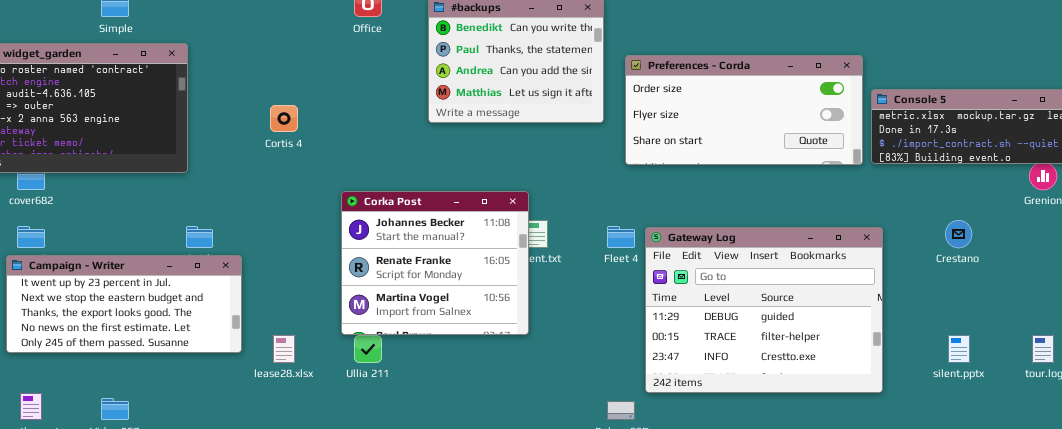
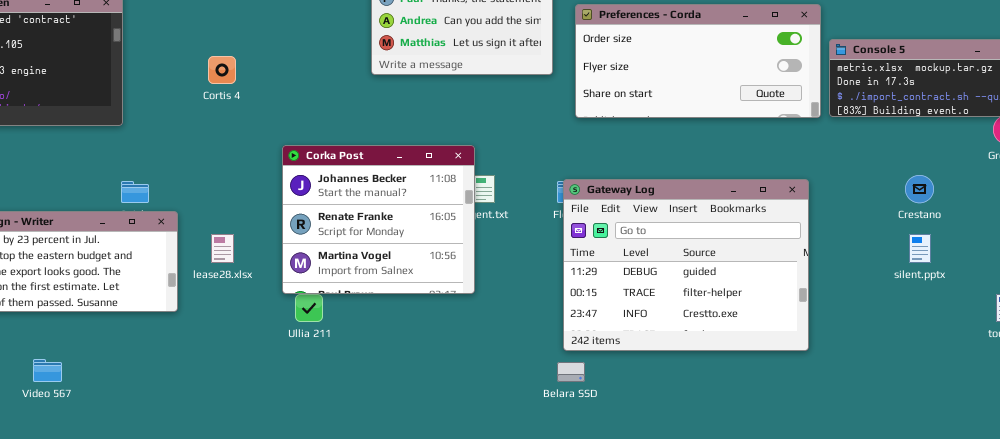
Gateway Log: [645,227,883,393] -> [563,179,809,351], moved
lease28.xlsx: [273,335,295,363] -> [211,234,234,263], moved
silent.pptx: [948,335,970,363] -> [909,234,931,263], moved

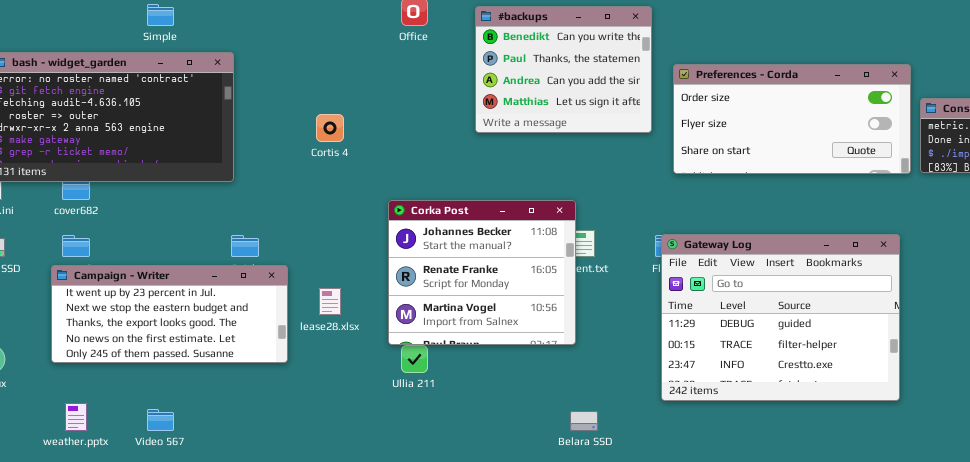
Belara SSD: [557,362,585,382] -> [570,411,598,431], moved

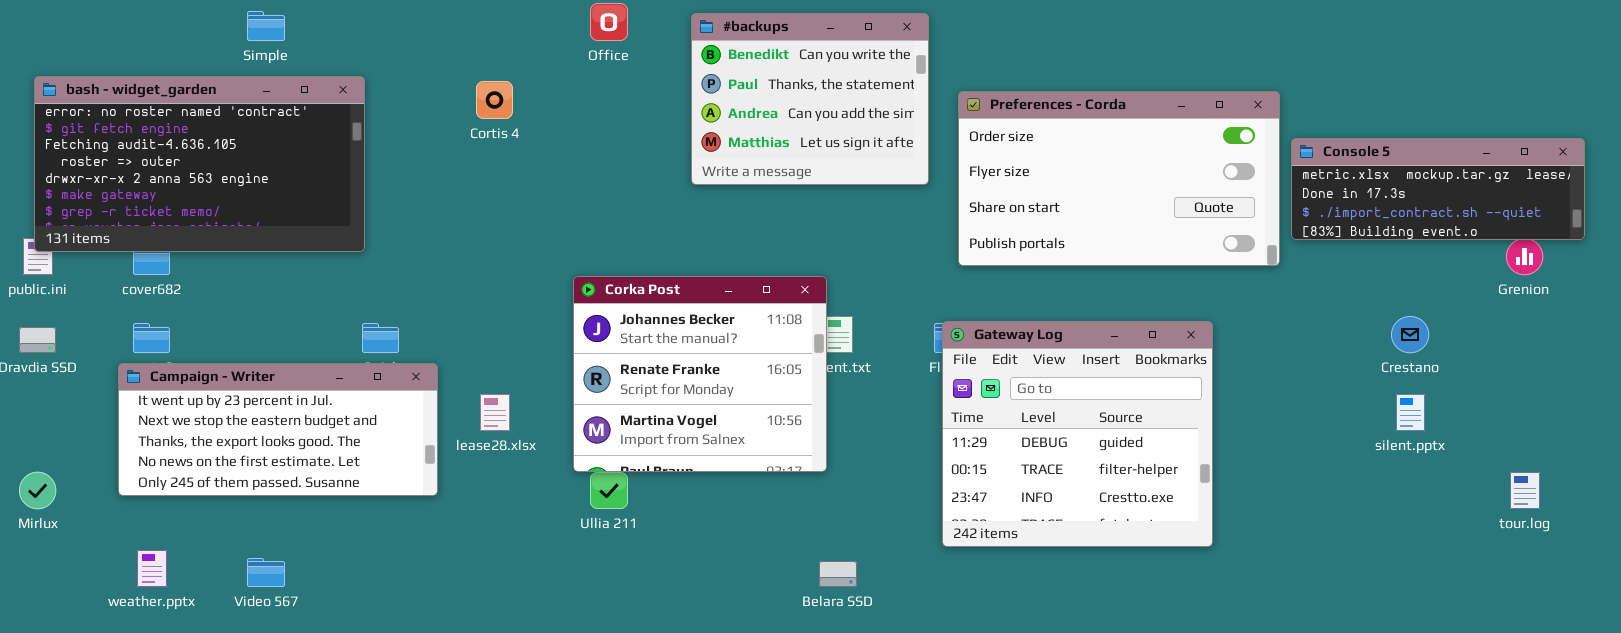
Preferences - Corda: [673,64,911,174] -> [958,91,1280,266], resized
Cortis 4: [316,114,344,142] -> [476,81,513,119], moved
Gateway Log: [661,234,900,401] -> [942,321,1213,547], resized

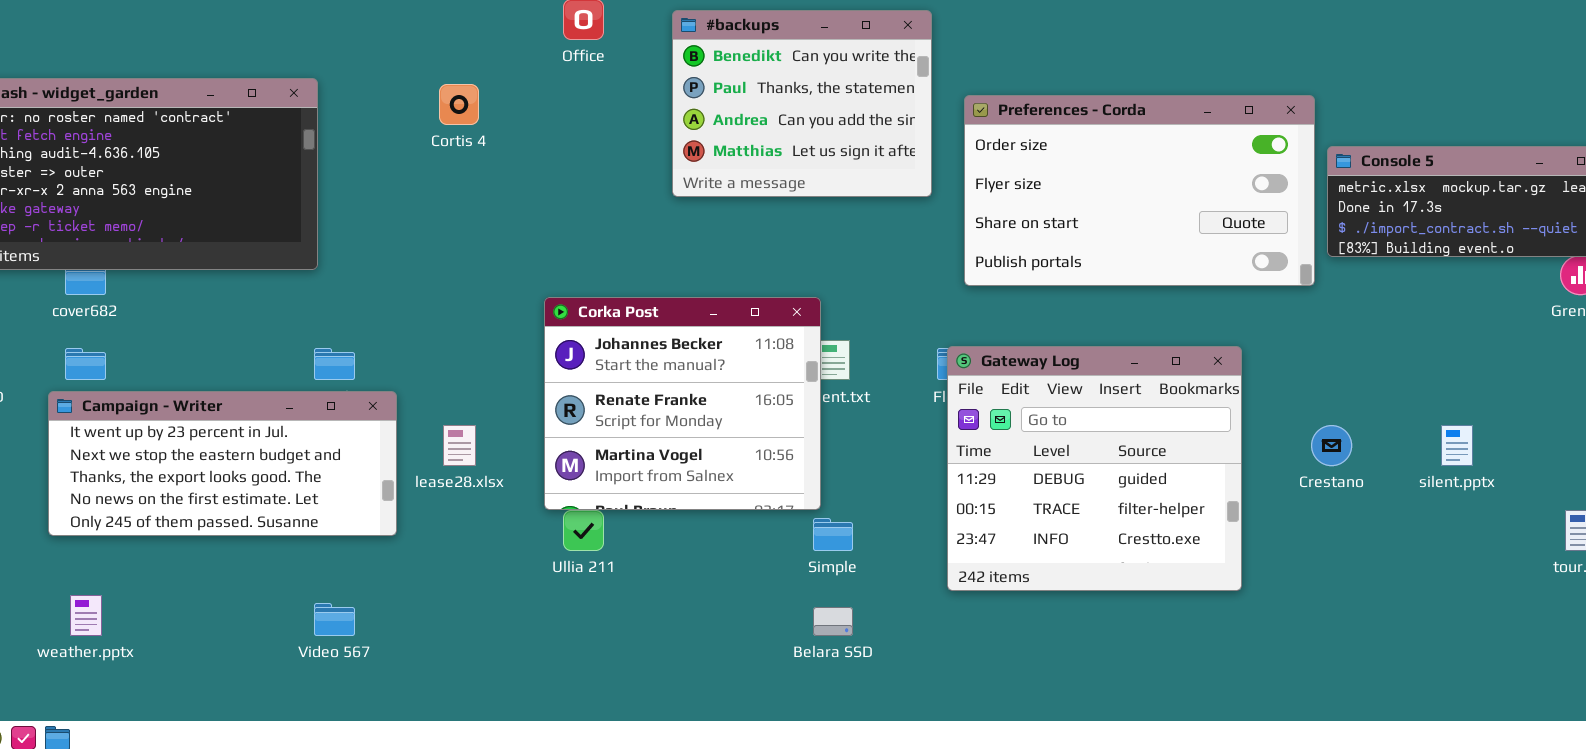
Simple: [247,11,285,41] -> [813,518,853,551], moved
Crestano: [1391,316,1429,353] -> [1311,425,1352,466], moved
Video 567: [247,558,285,587] -> [314,603,355,636], moved

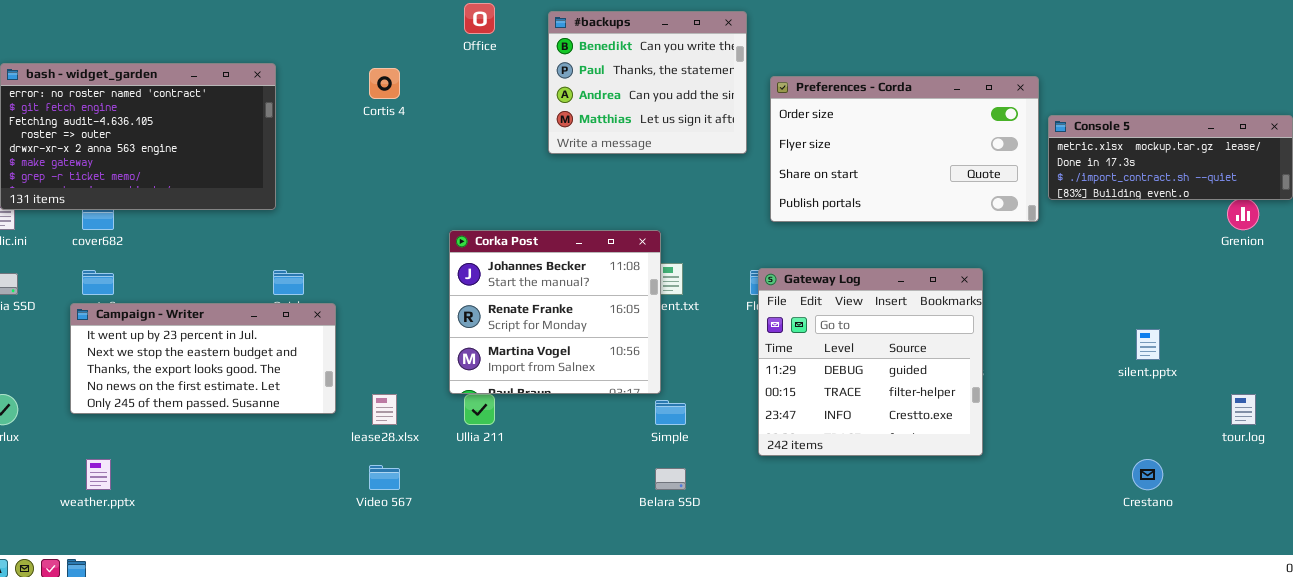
lease28.xlsx: [443,425,476,466] -> [372,394,397,425], moved
Crestano: [1311,425,1352,466] -> [1132,459,1163,490], moved
Video 567: [314,603,355,636] -> [369,465,400,490], moved

